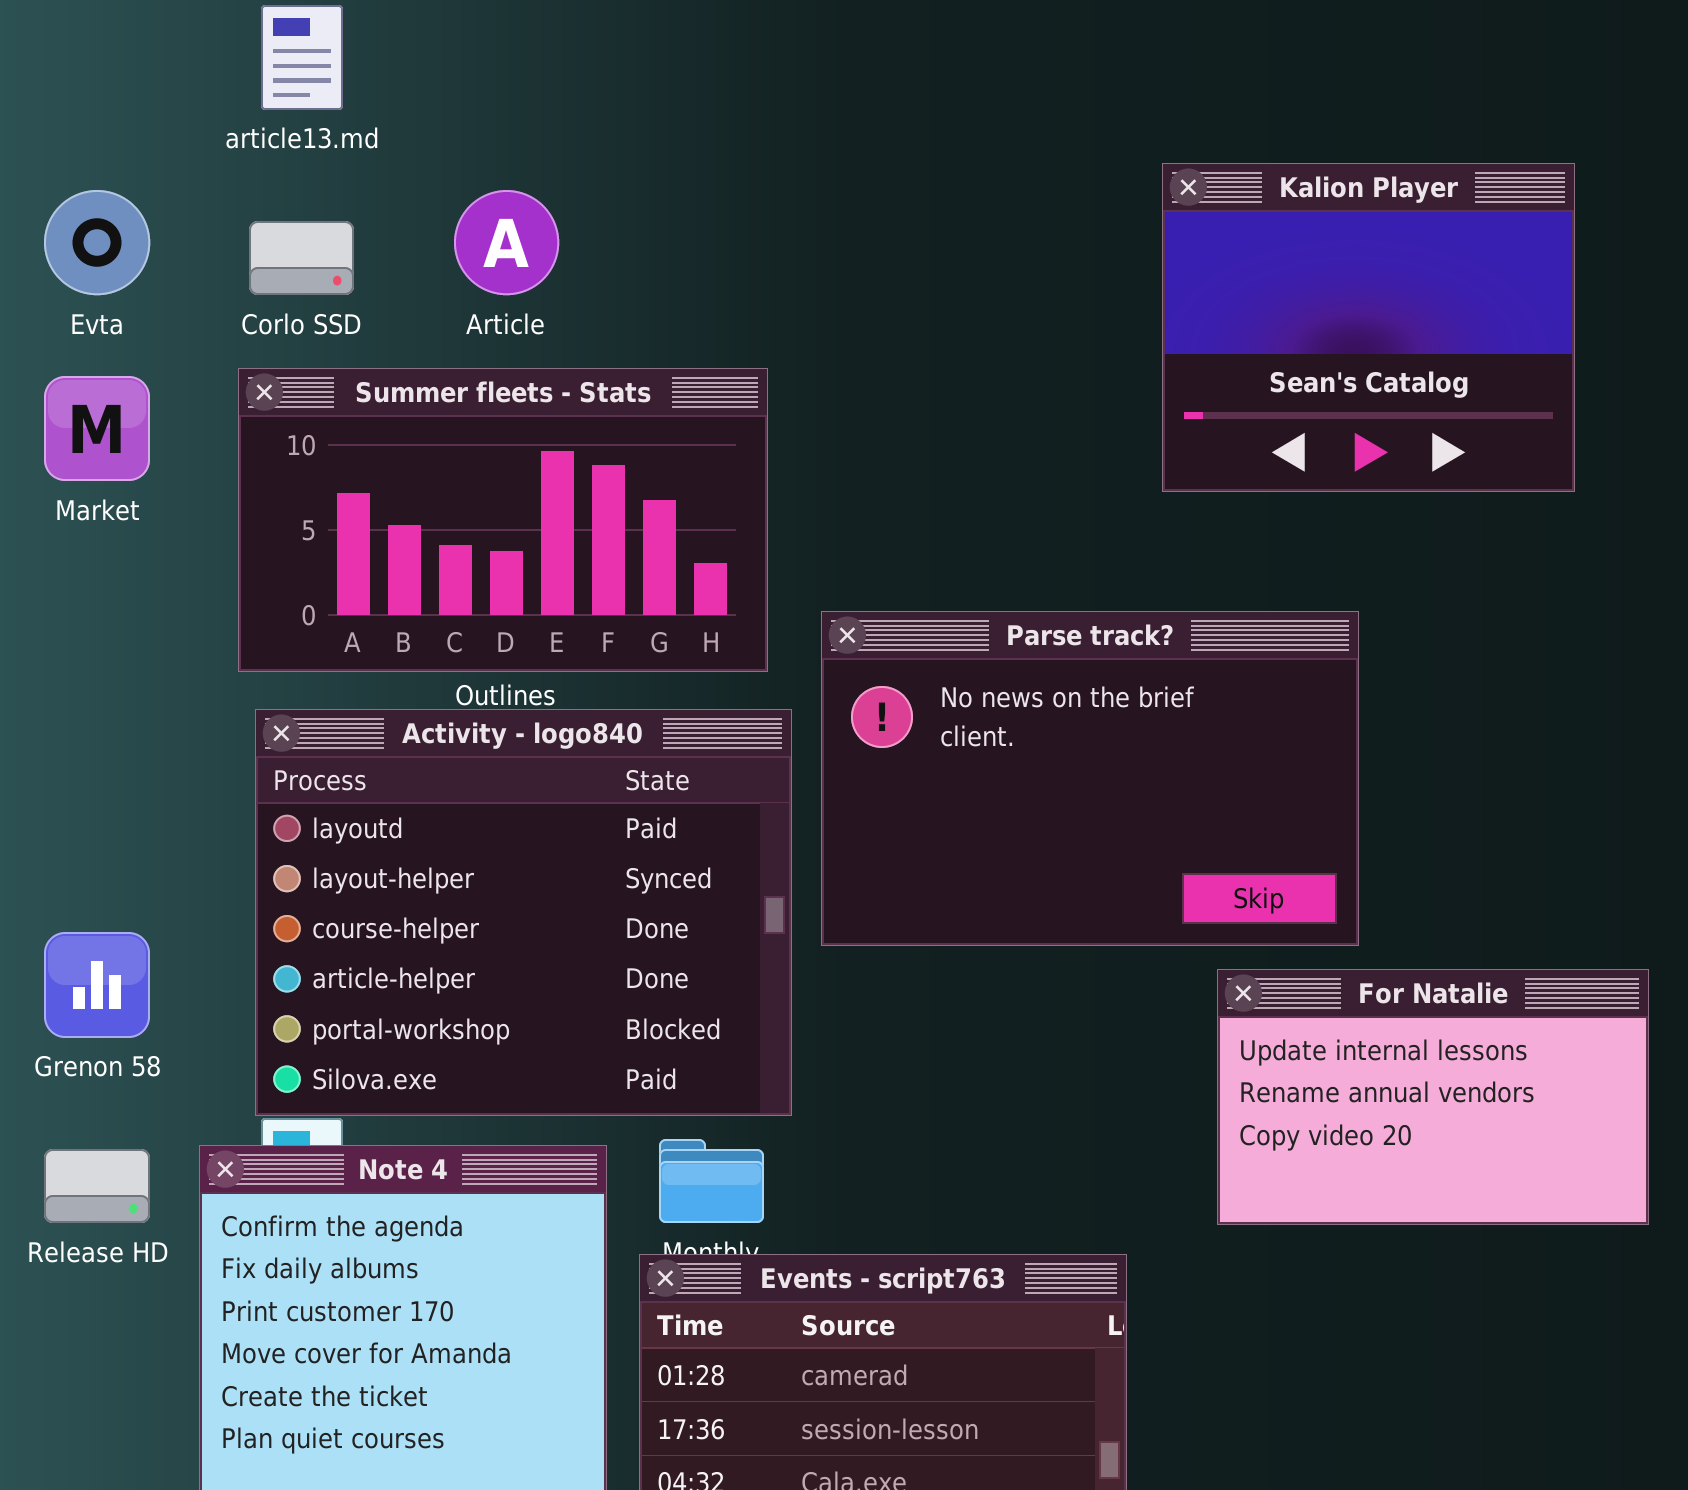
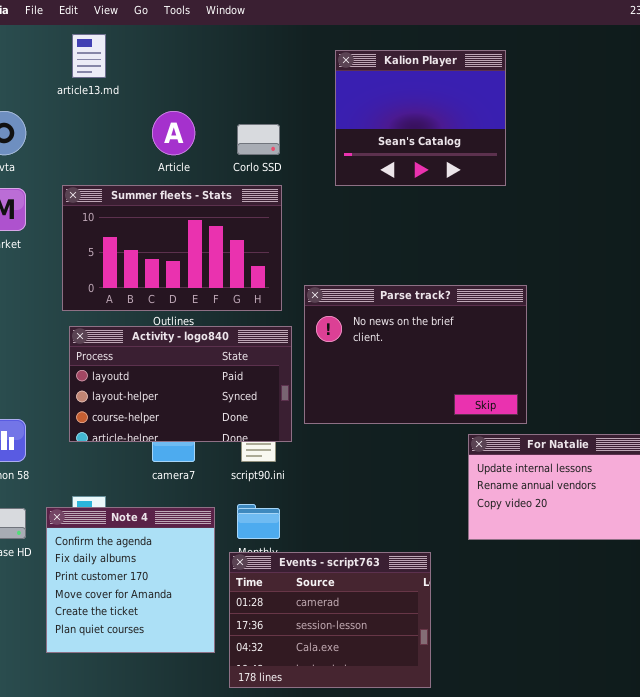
Kalion Player: [1162,163,1575,492] -> [335,50,506,186], moved
Corlo SSD: [249,221,354,295] -> [237,124,280,155], moved
Activity - logo840: [255,709,792,1116] -> [69,326,292,442], resized

